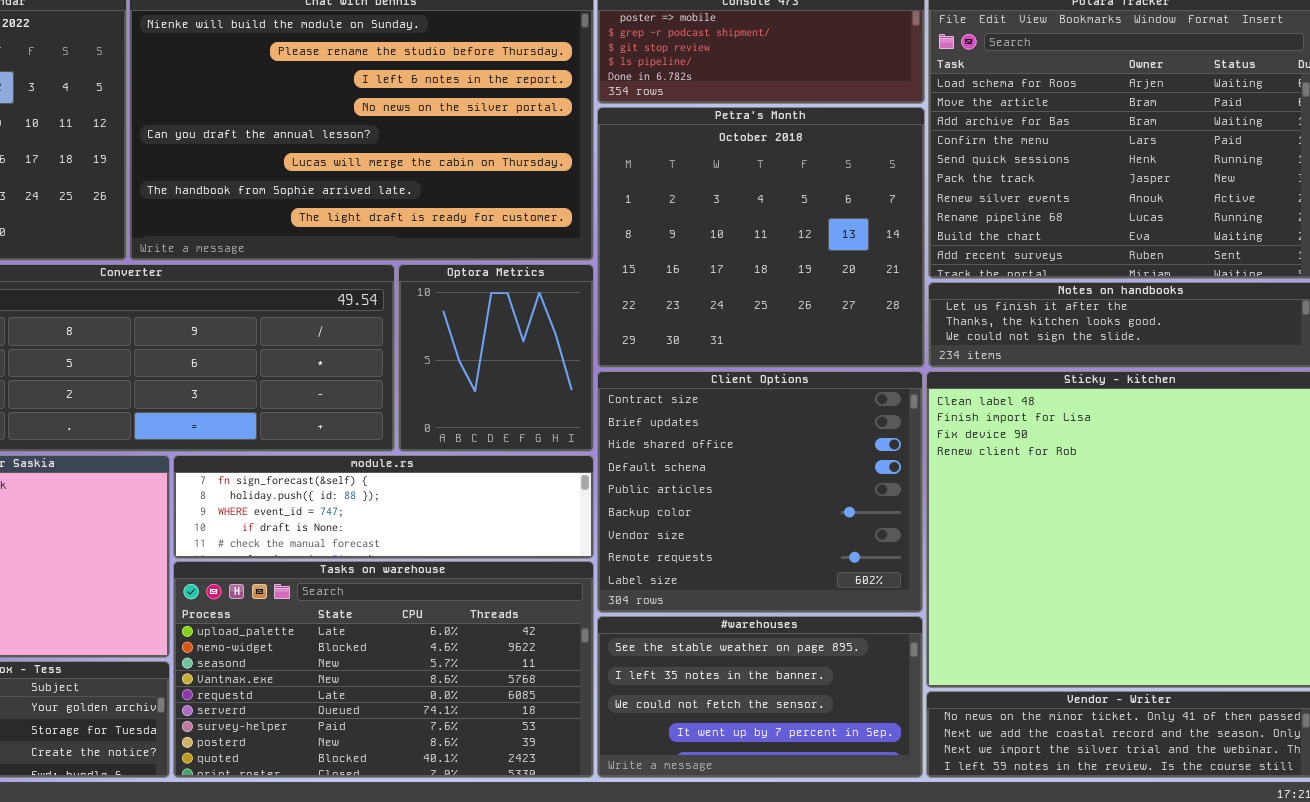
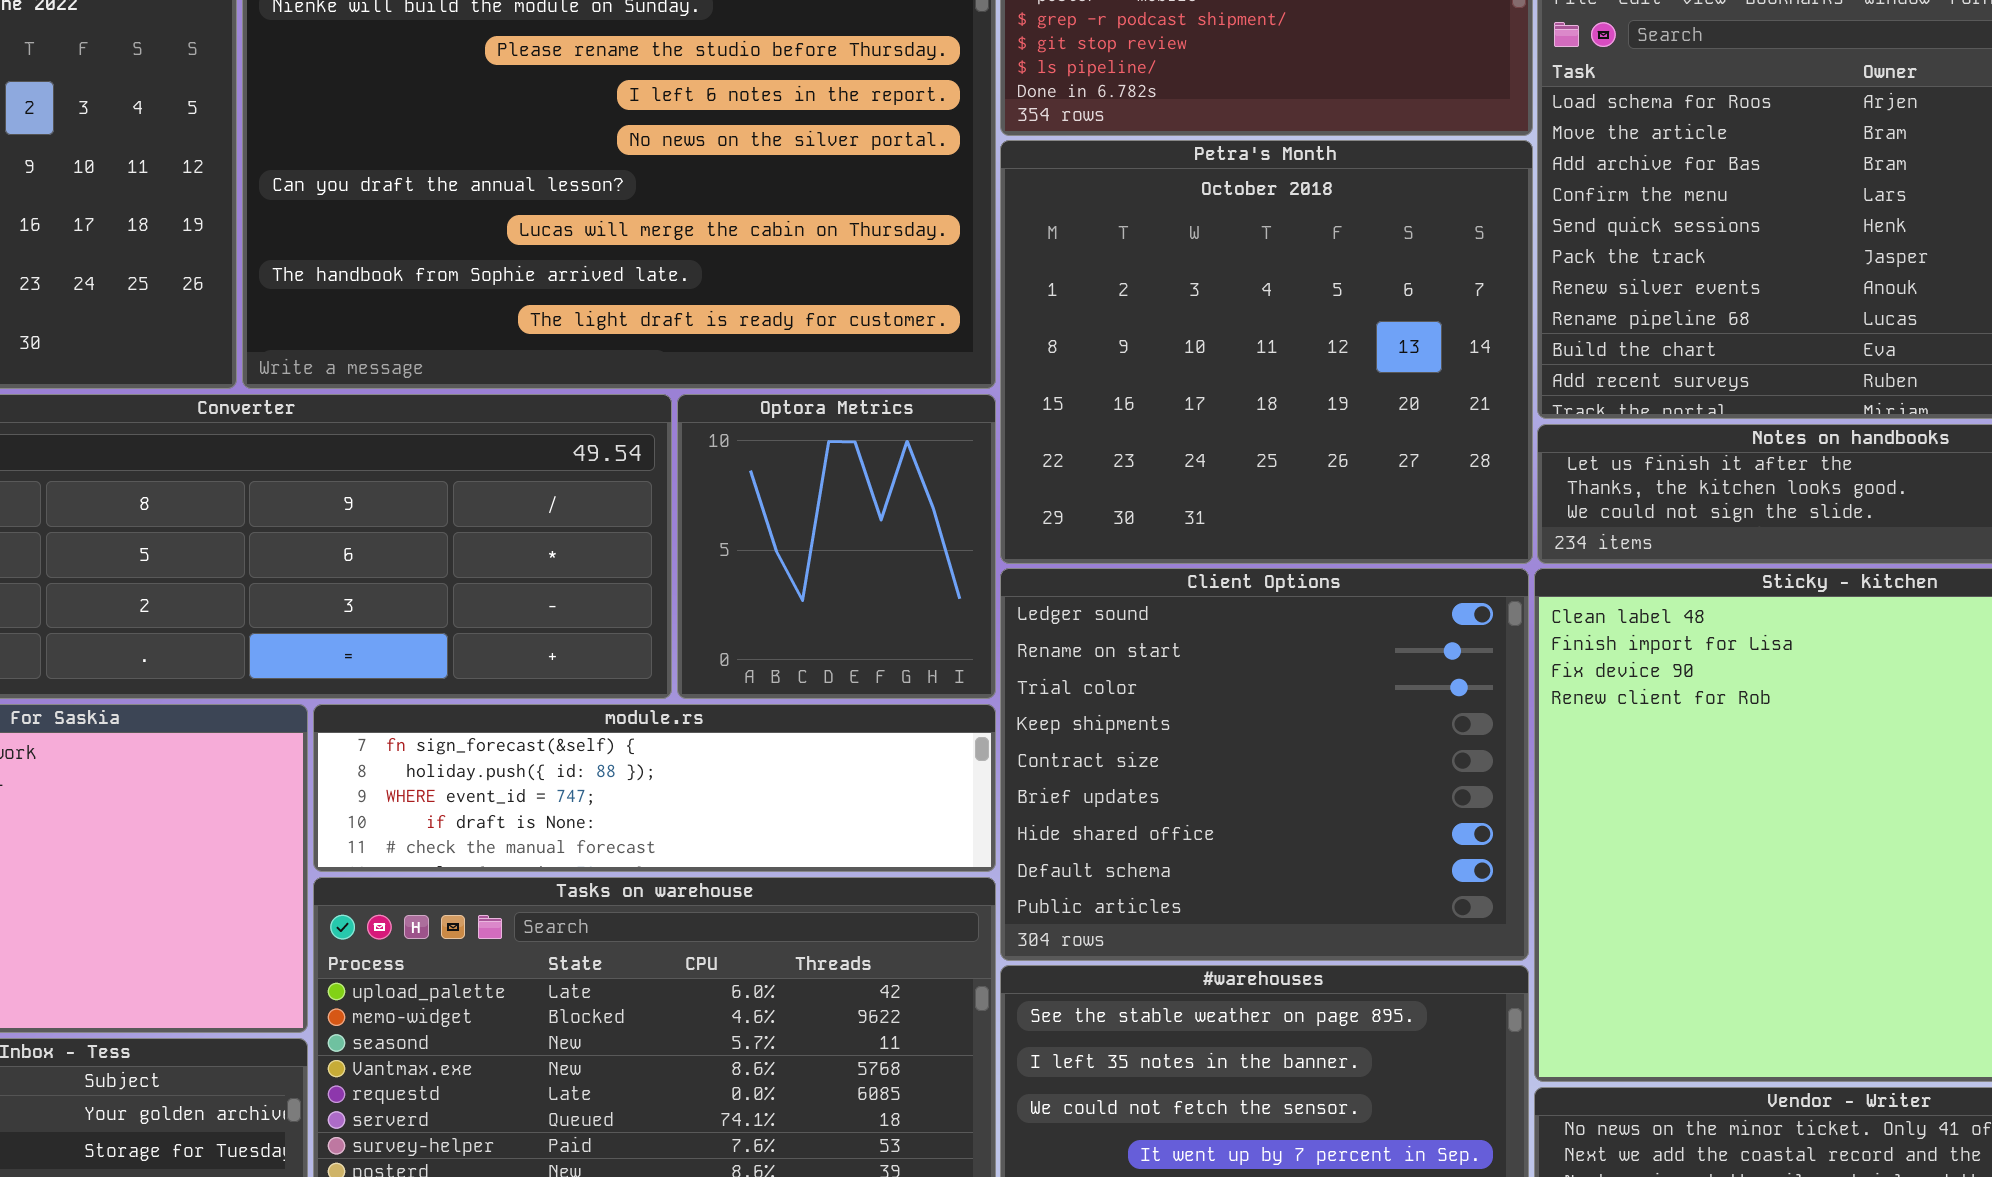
Client Options: [597,371,923,613] -> [1000,568,1529,961], scrolled up 4 rows

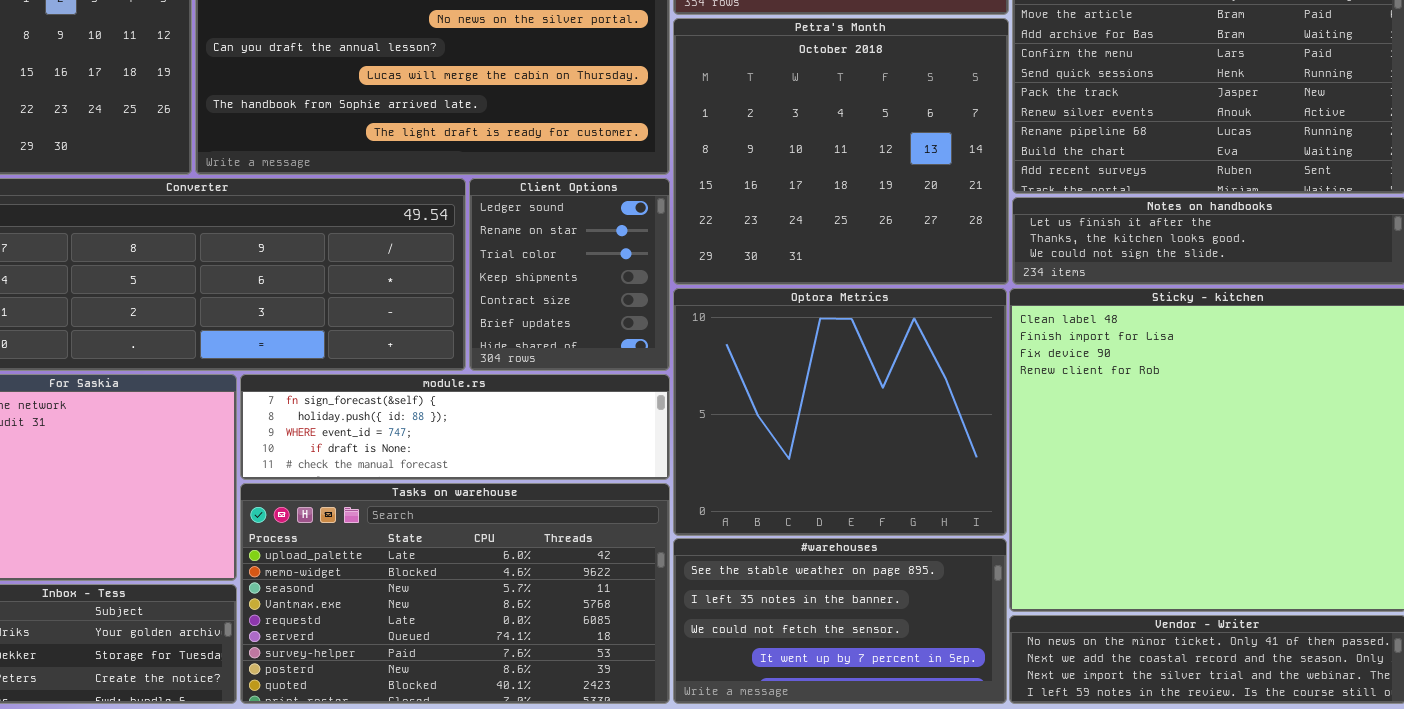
Optora Metrics: [677,394,996,699] -> [673,288,1007,536], moved, resized
Client Options: [1000,568,1529,961] -> [469,178,670,371], moved, resized

